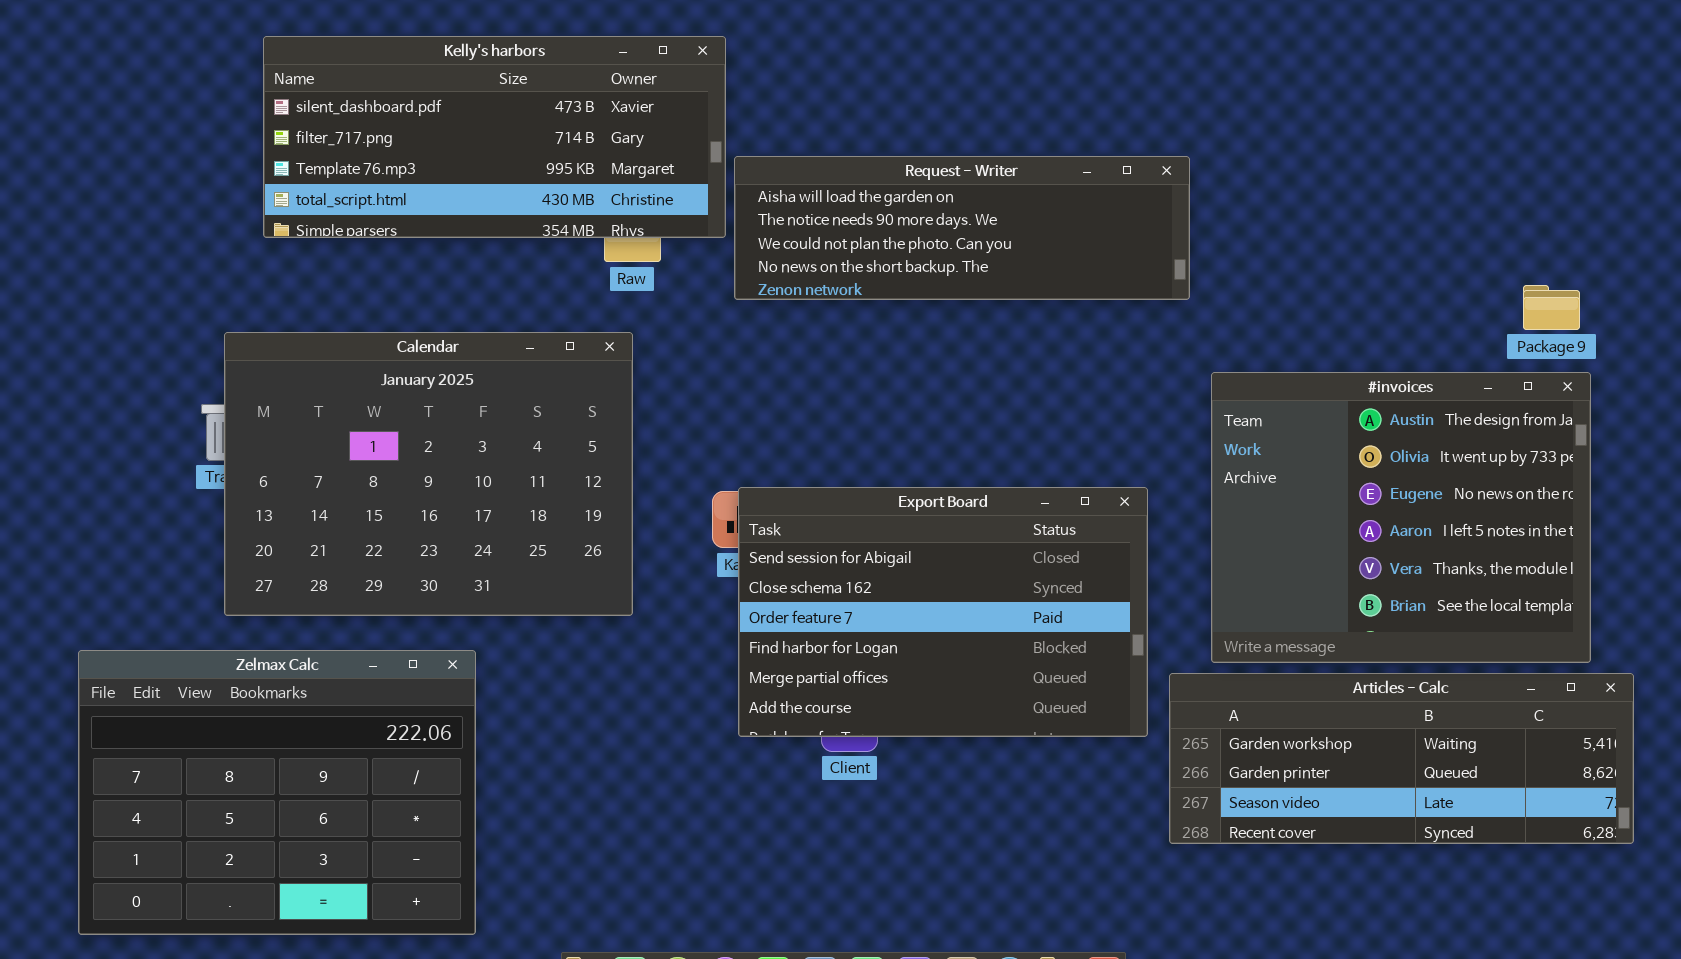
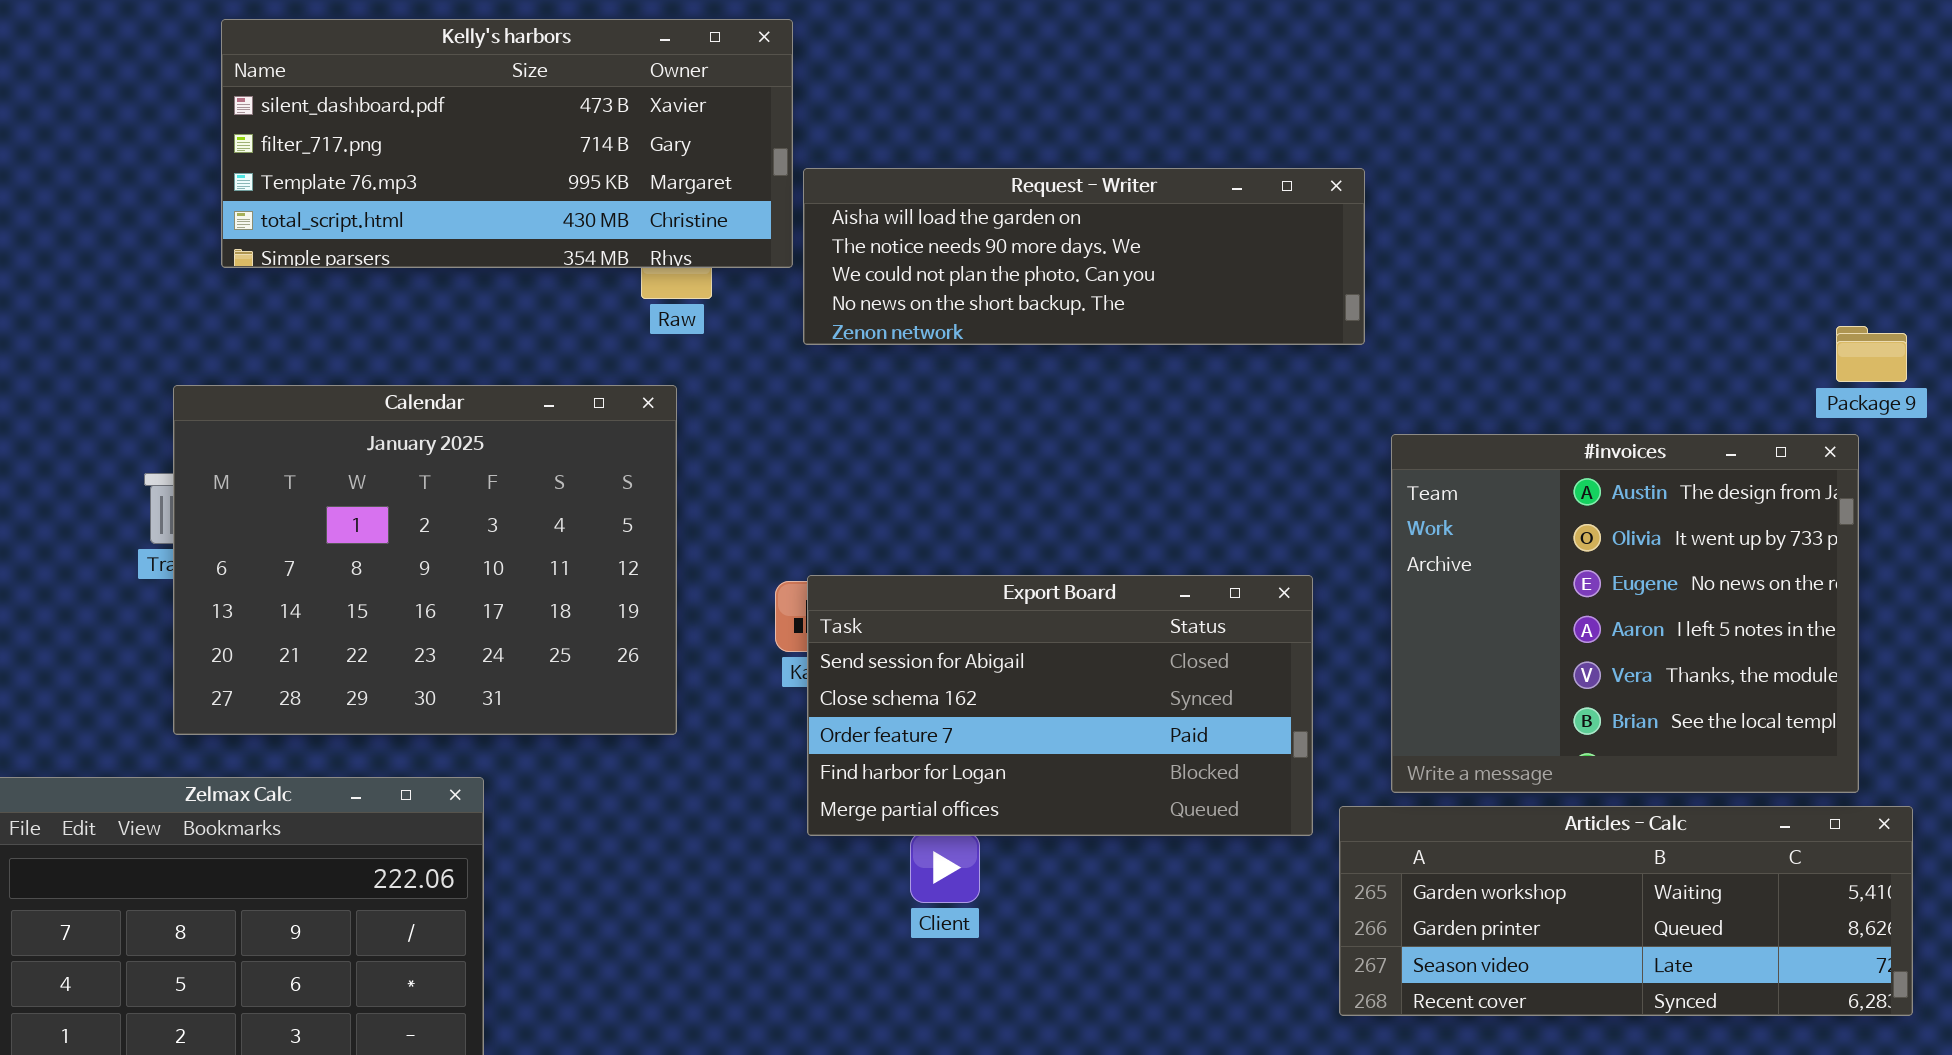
Package 9: [1523,285,1580,330] -> [1836,326,1907,382], moved
Export Board: [738,487,1148,737] -> [807,575,1313,836], resized

